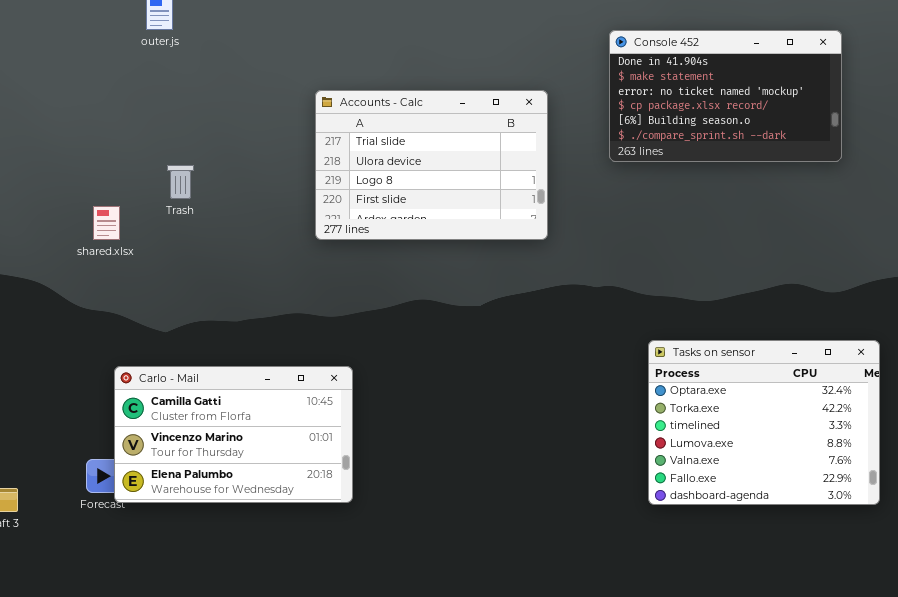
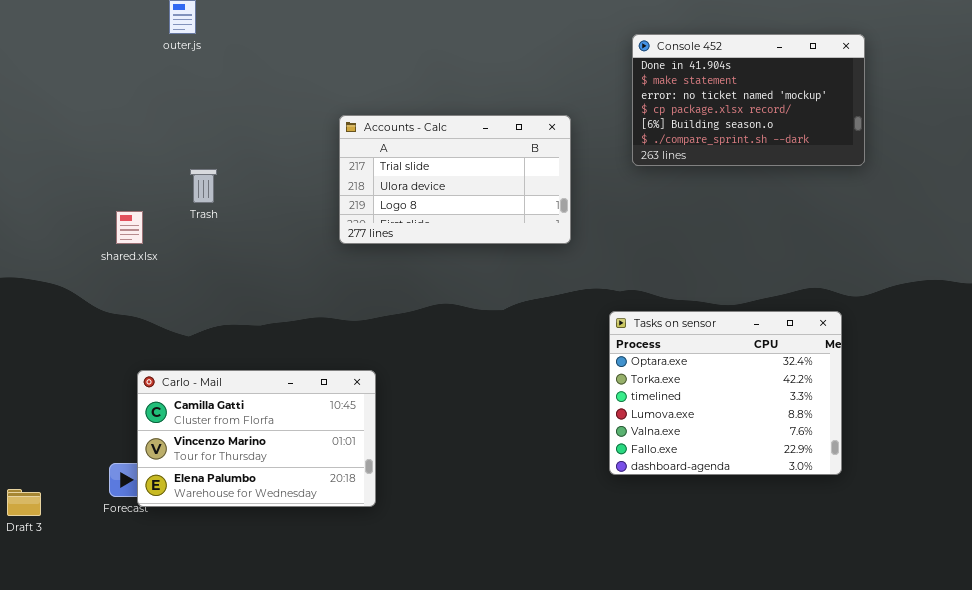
Accounts - Calc: [315,90,548,240] -> [339,115,571,244], resized
Tasks on sensor: [648,340,880,505] -> [609,311,842,475], moved

